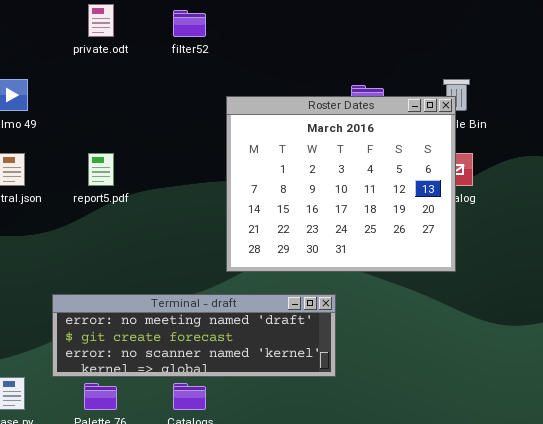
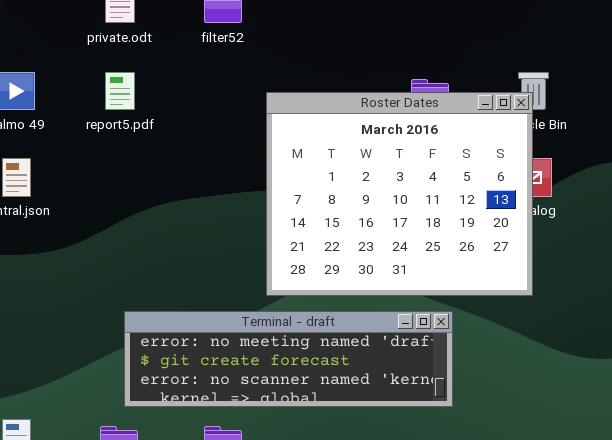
report5.pdf: [88,153,114,186] -> [105,72,135,110], moved
Terminal - draft: [52,294,336,377] -> [124,311,453,407], moved

